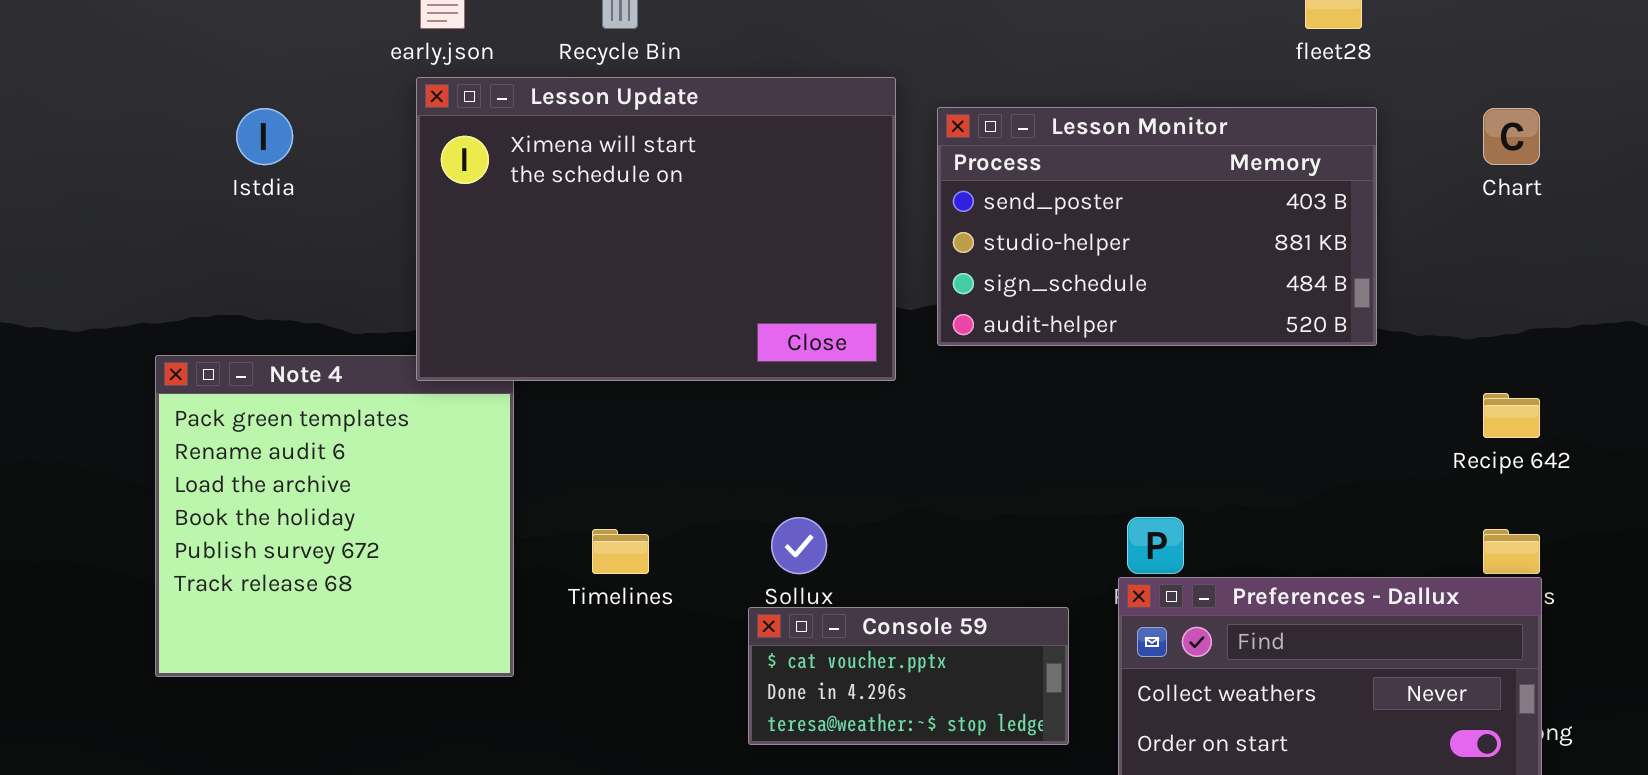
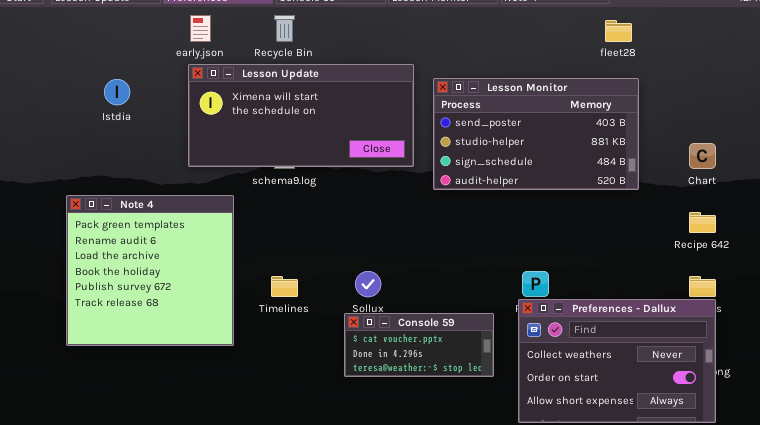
Lesson Update: [416,77,896,381] -> [188,64,414,167], resized
Chart: [1483,108,1540,165] -> [689,143,716,169], moved

